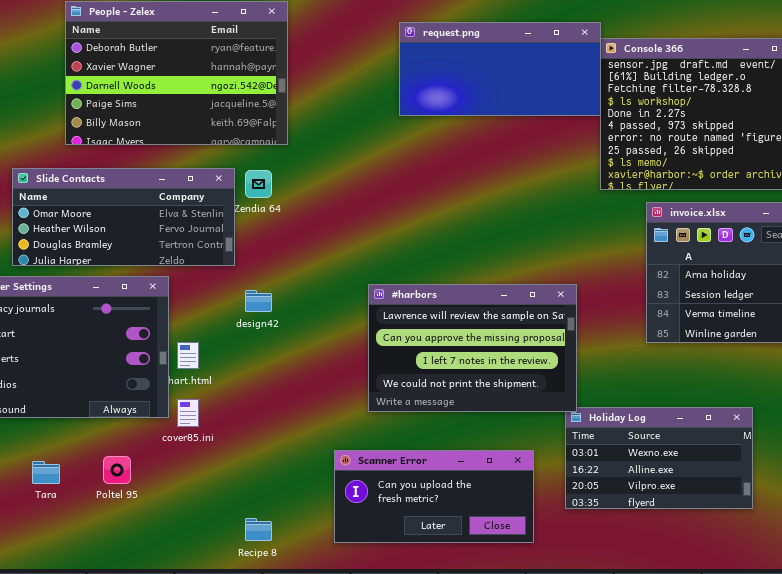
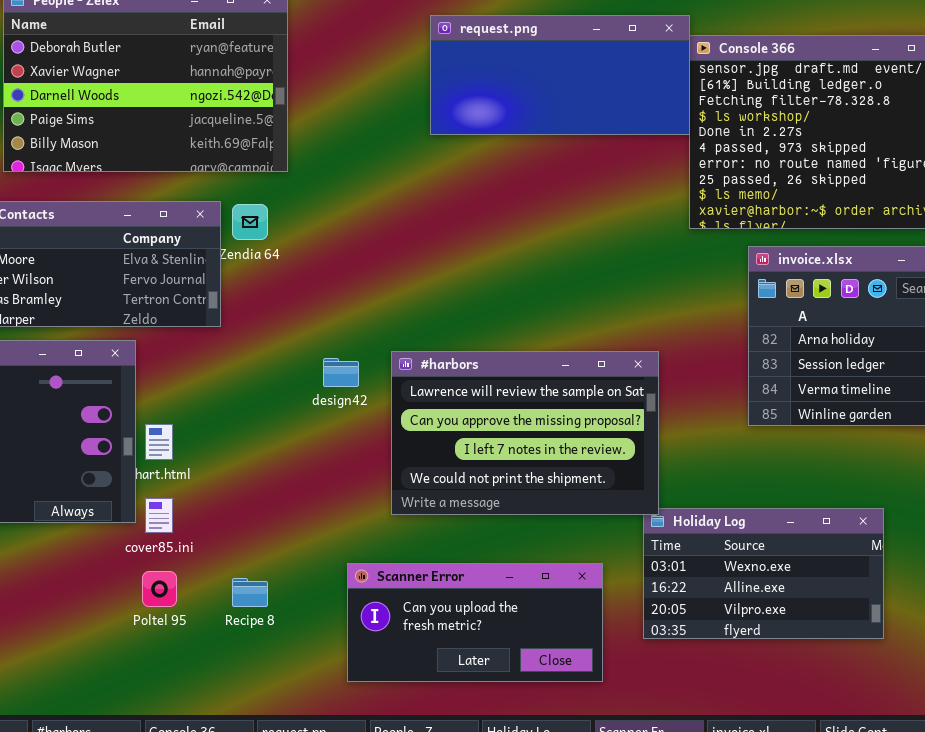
design42: [245,290,272,312] -> [323,358,359,387], moved
Poltel 95: [103,456,131,484] -> [142,571,177,607], moved
Recipe 8: [245,518,272,541] -> [232,578,268,607], moved

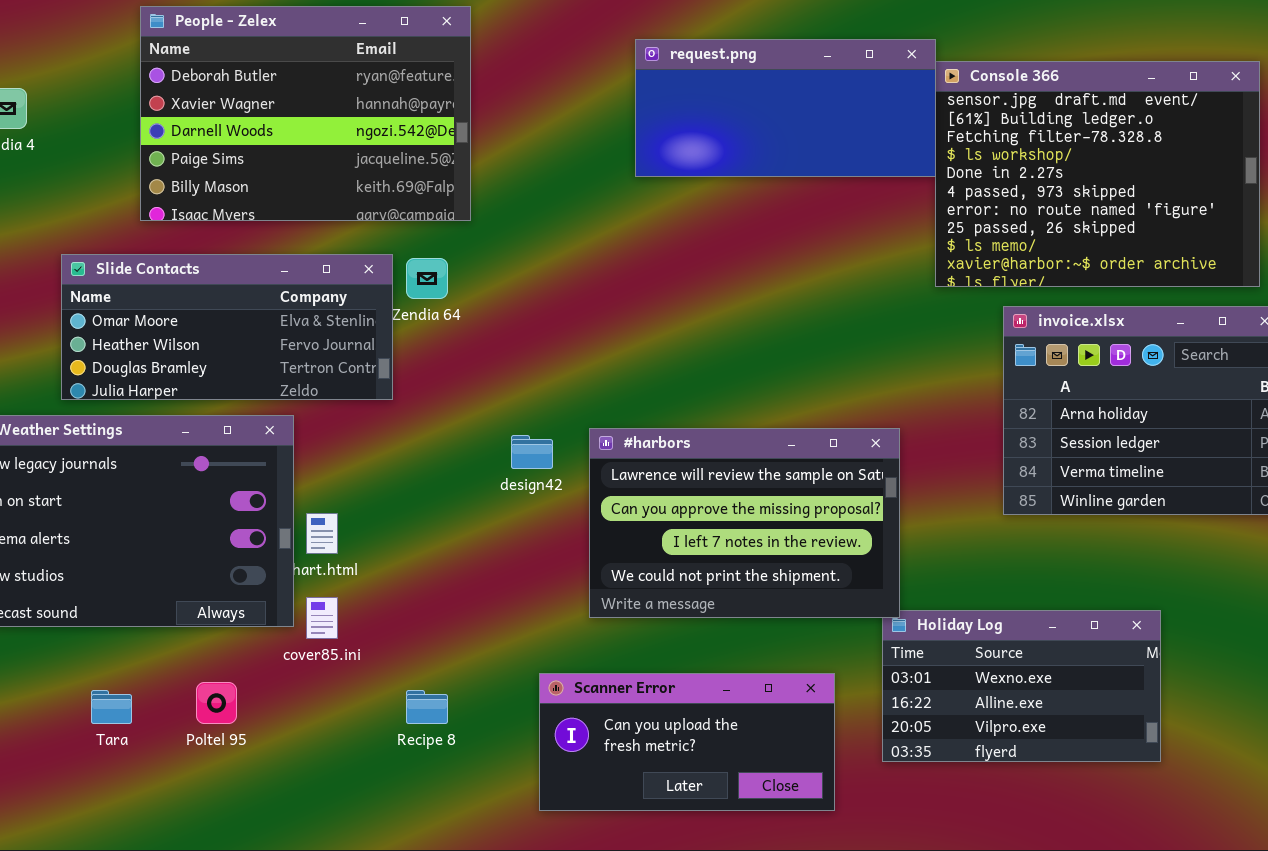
Poltel 95: [142,571,177,607] -> [196,682,237,724], moved

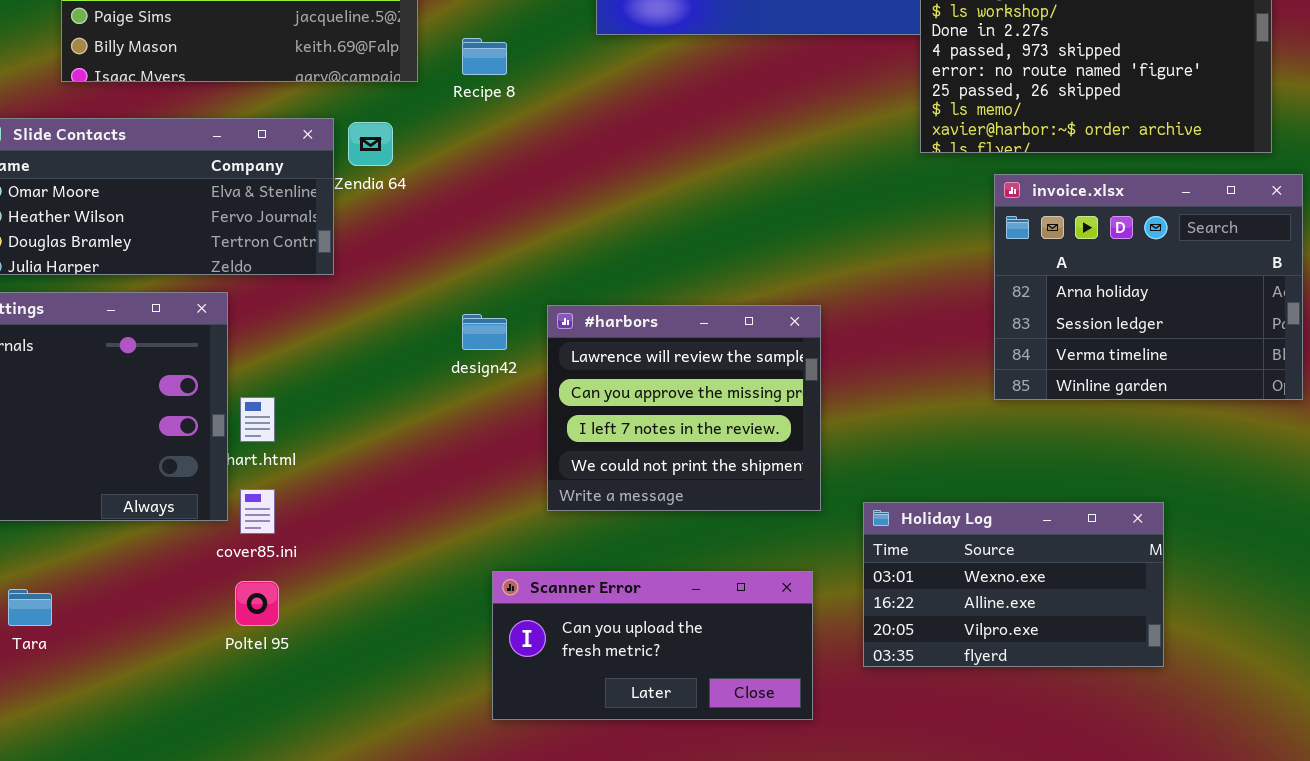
#harbors: [589,428,900,618] -> [547,305,821,511], resized
Poltel 95: [196,682,237,724] -> [235,581,279,626], moved
Recipe 8: [406,690,448,724] -> [462,38,507,75], moved

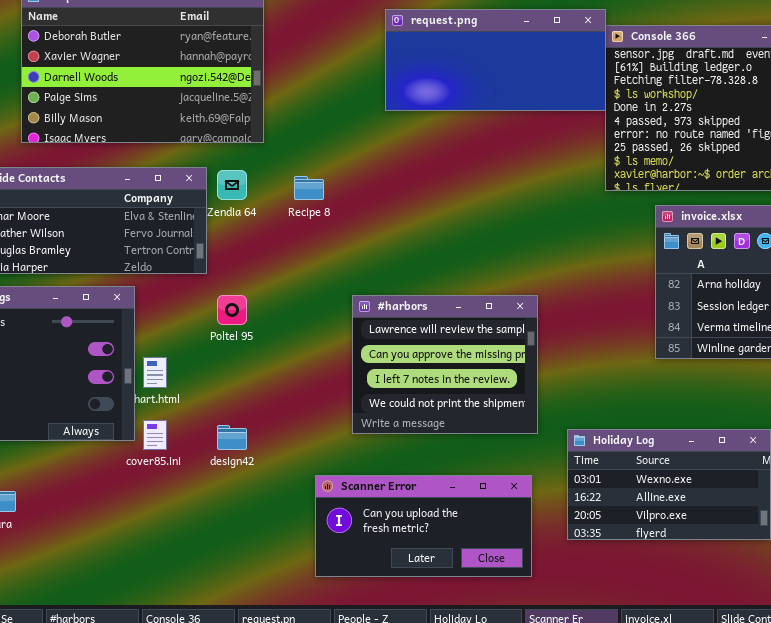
Recipe 8: [462,38,507,75] -> [294,176,324,200], moved
design42: [462,314,507,350] -> [217,425,247,450], moved
Poltel 95: [235,581,279,626] -> [217,295,247,325], moved

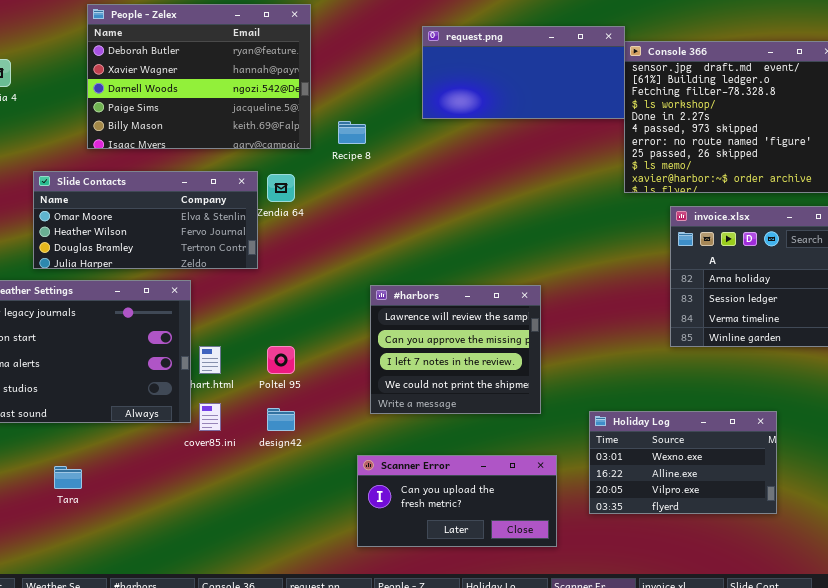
Recipe 8: [294,176,324,200] -> [338,121,366,144], moved
Poltel 95: [217,295,247,325] -> [267,346,295,374], moved
#harbors: [352,295,538,434] -> [370,285,541,414], moved

